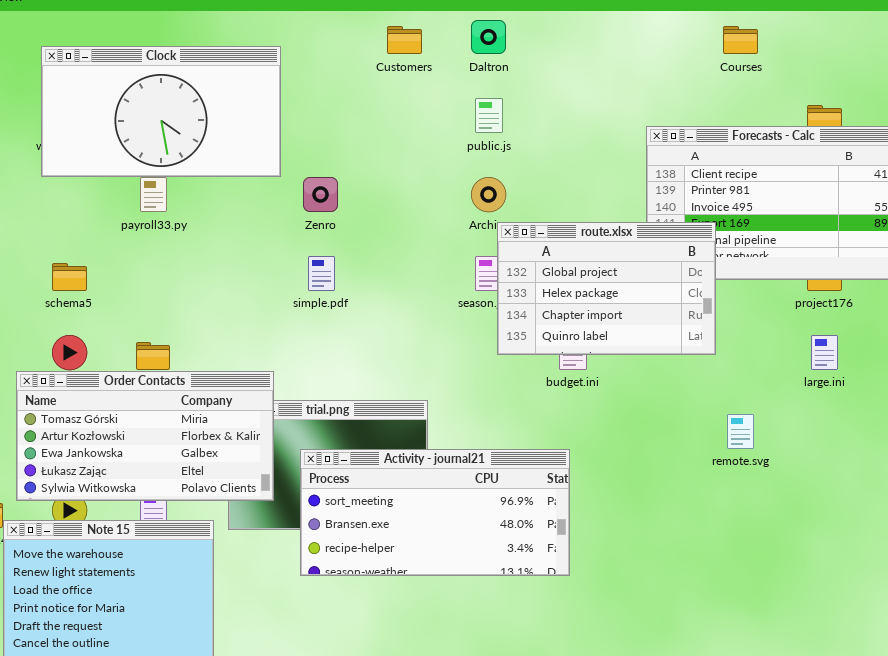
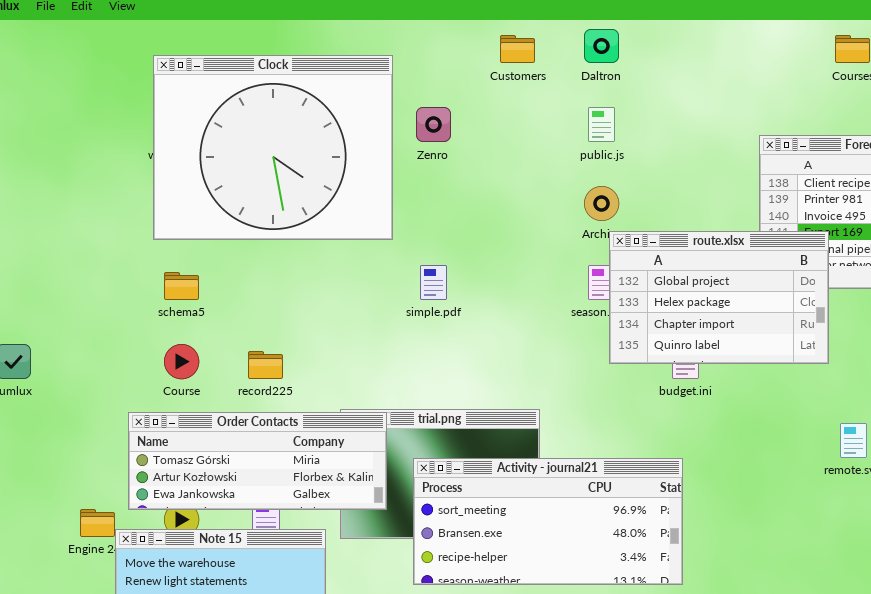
Clock: [41,46,281,177] -> [153,55,393,240], resized
Zenro: [303,177,338,212] -> [416,107,451,142], moved
Order Contacts: [16,371,274,501] -> [128,412,387,510], resized

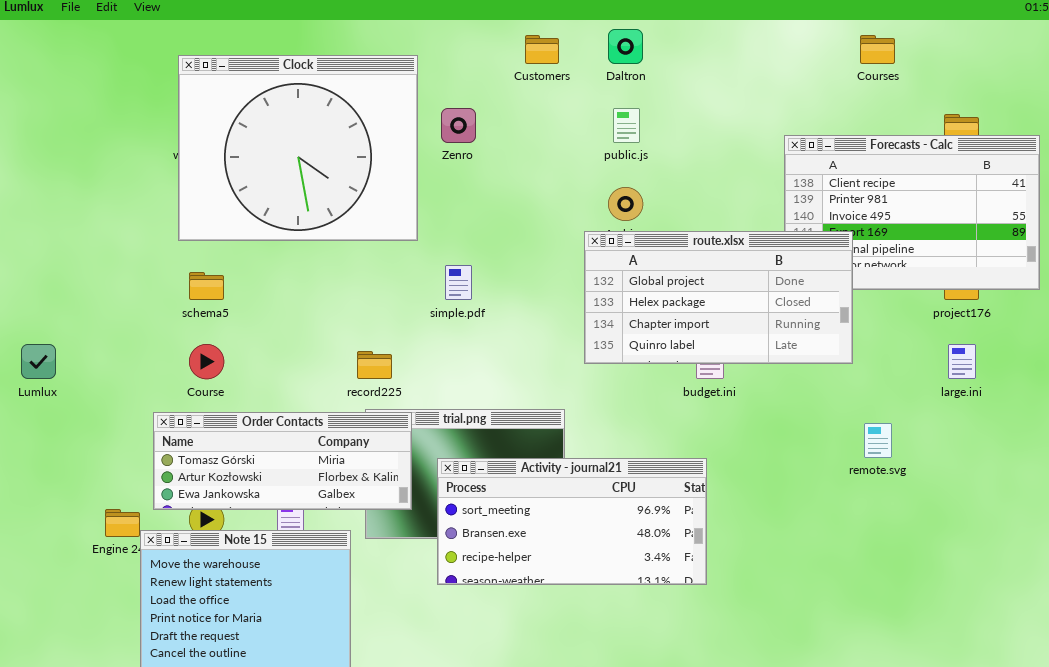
route.xlsx: [609,231,829,364] -> [584,231,853,364], resized
record225: [248,351,283,379] -> [357,351,392,379], moved

